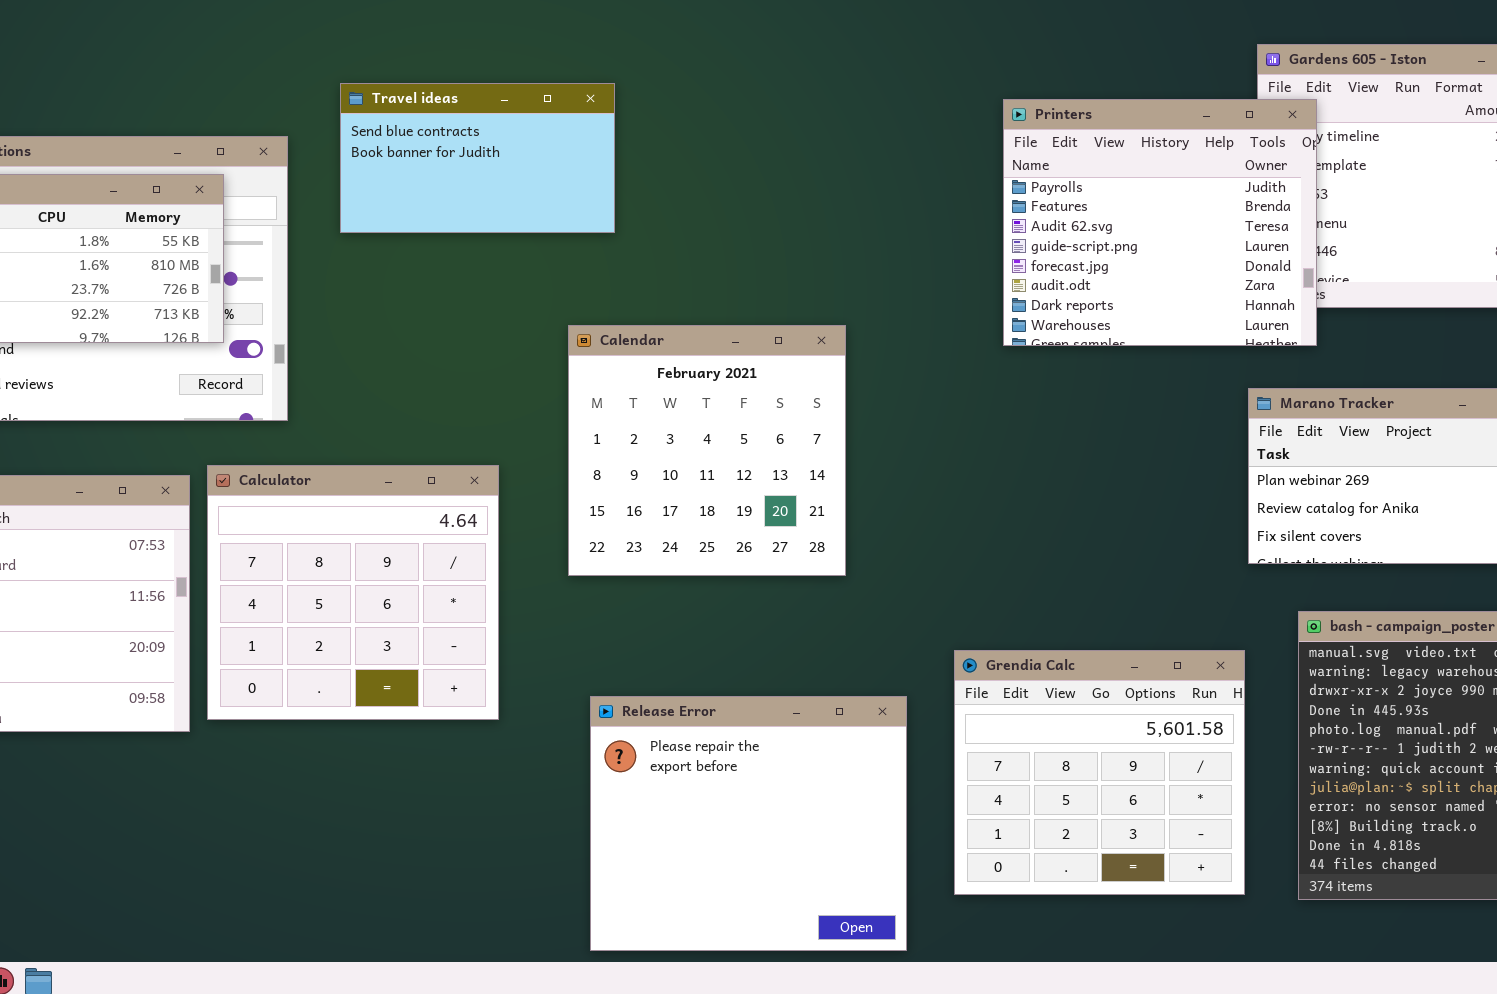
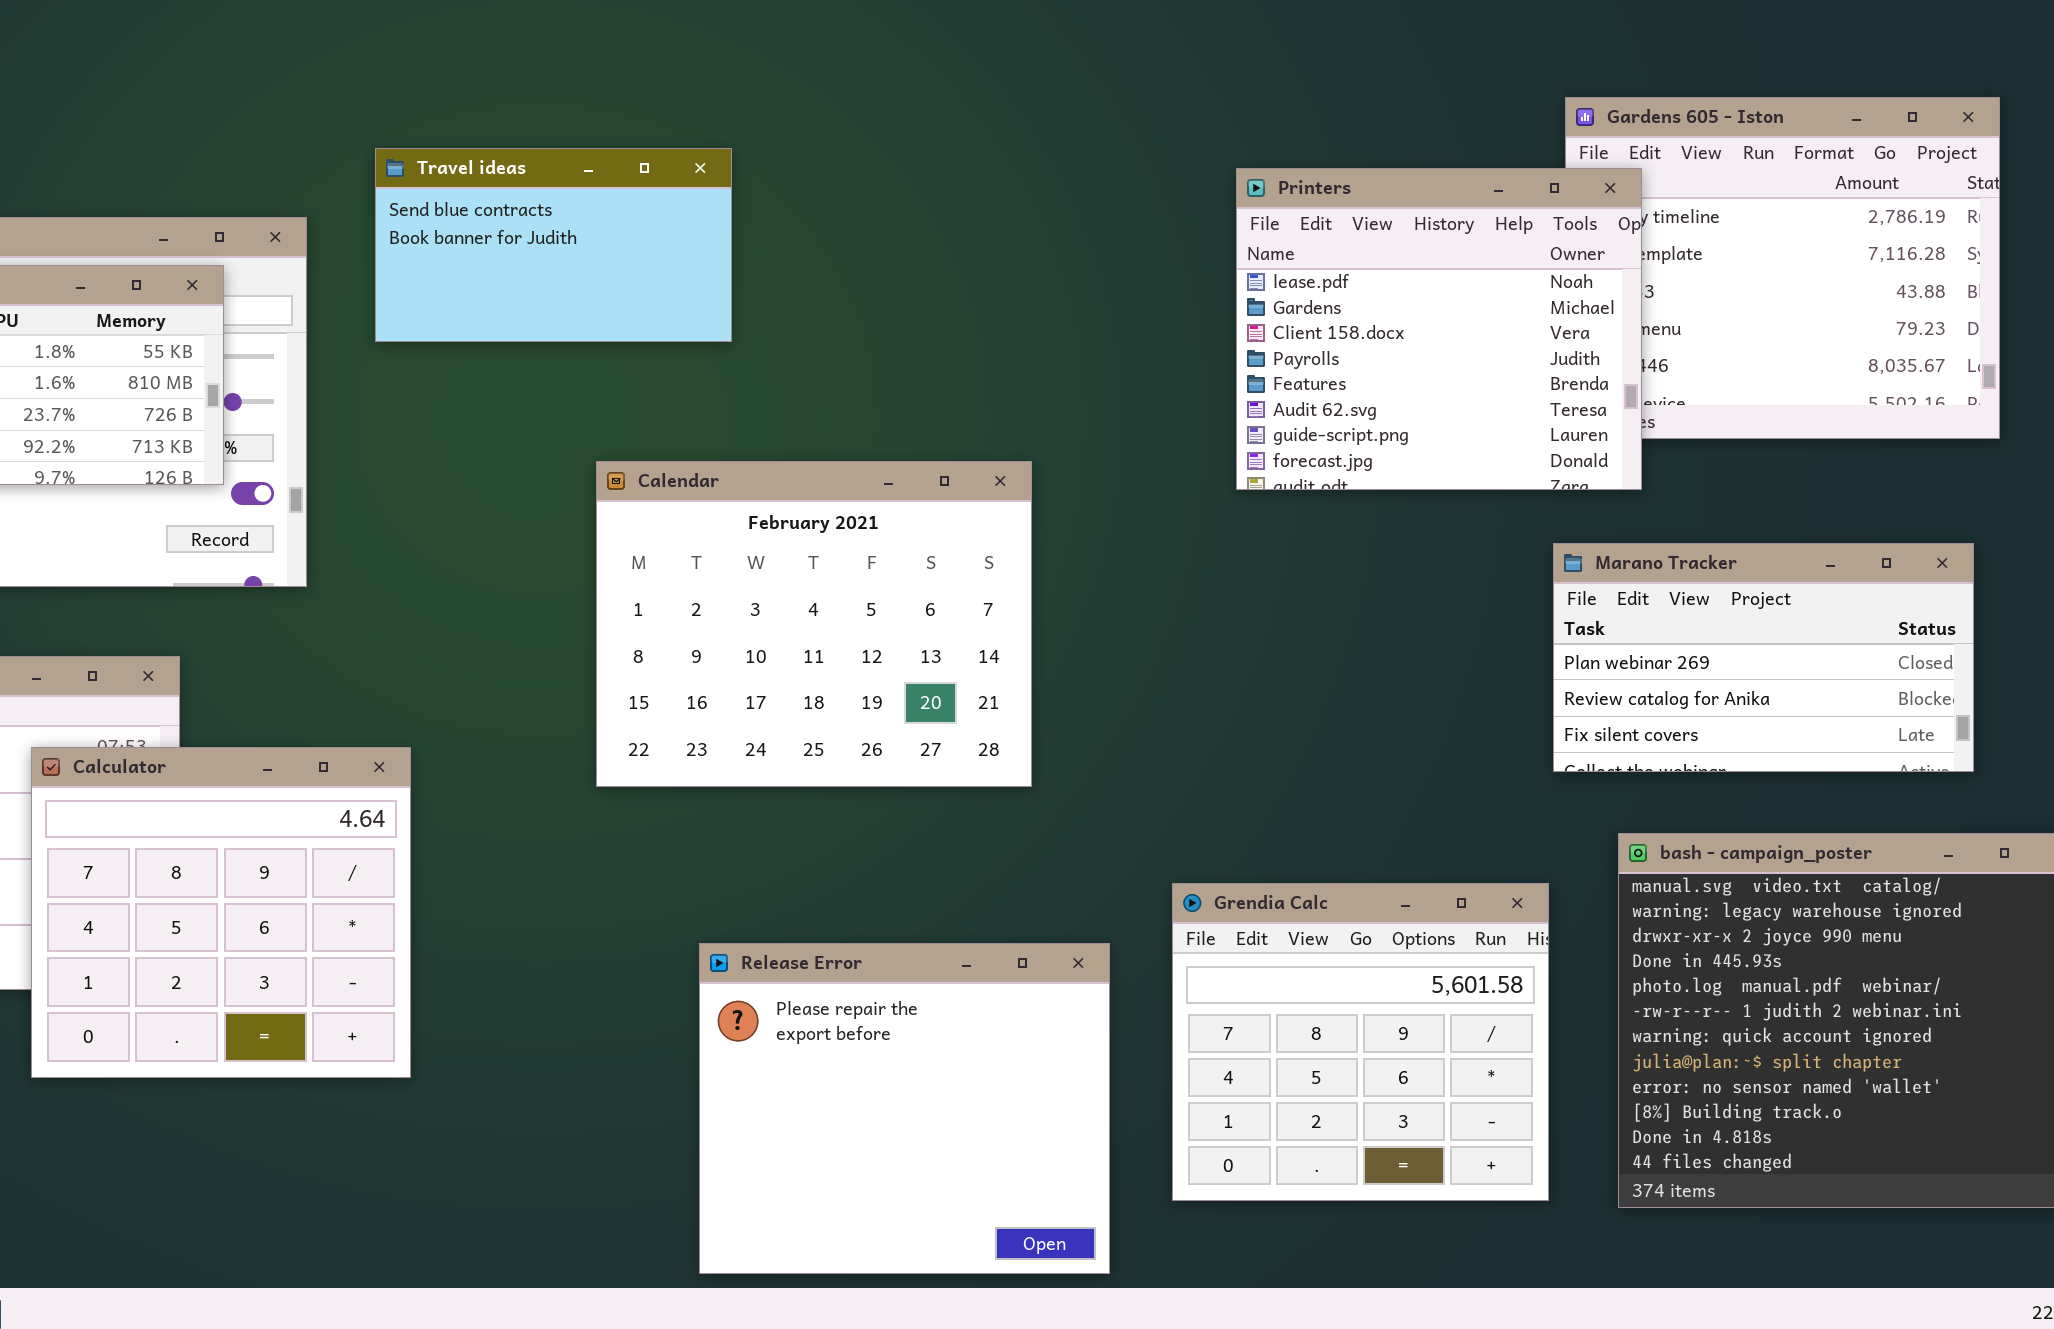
Printers: [1003,99,1317,346] -> [1236,168,1642,490], scrolled up 3 rows
Calendar: [568,325,846,576] -> [596,461,1032,787], resized
Calculator: [207,465,499,720] -> [31,747,411,1078], moved

